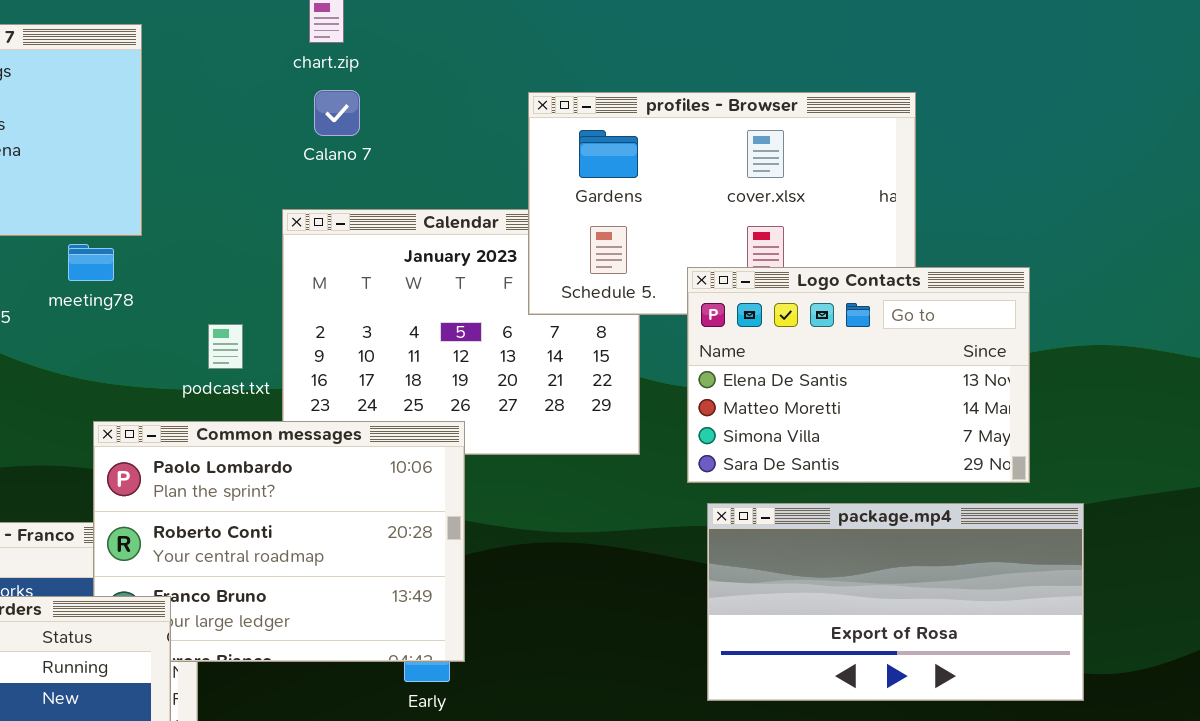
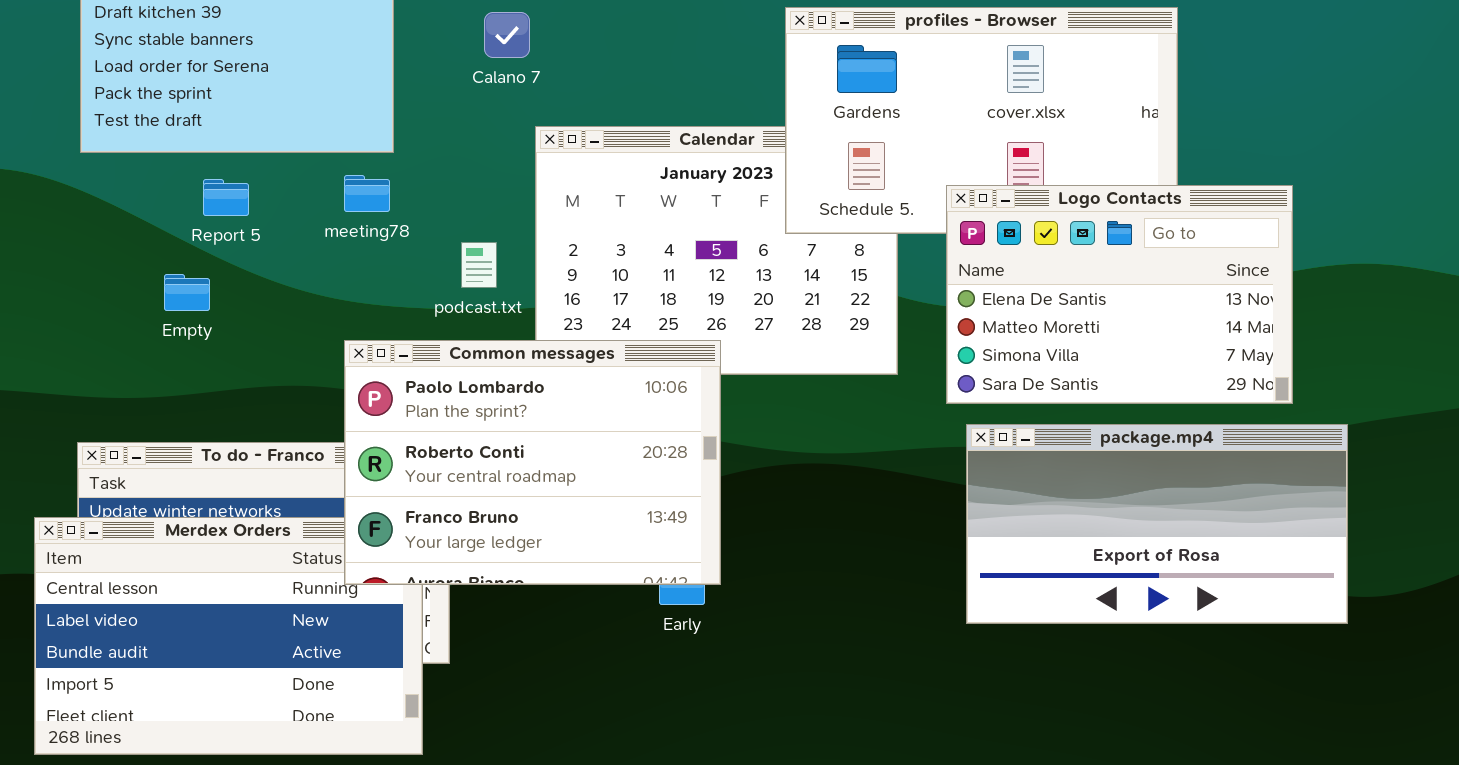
Calano 7: [314,90,360,136] -> [484,12,530,58], moved
meeting78: [68,244,114,281] -> [344,175,390,212], moved
Common messages: [93,421,465,662] -> [344,340,721,585], raised

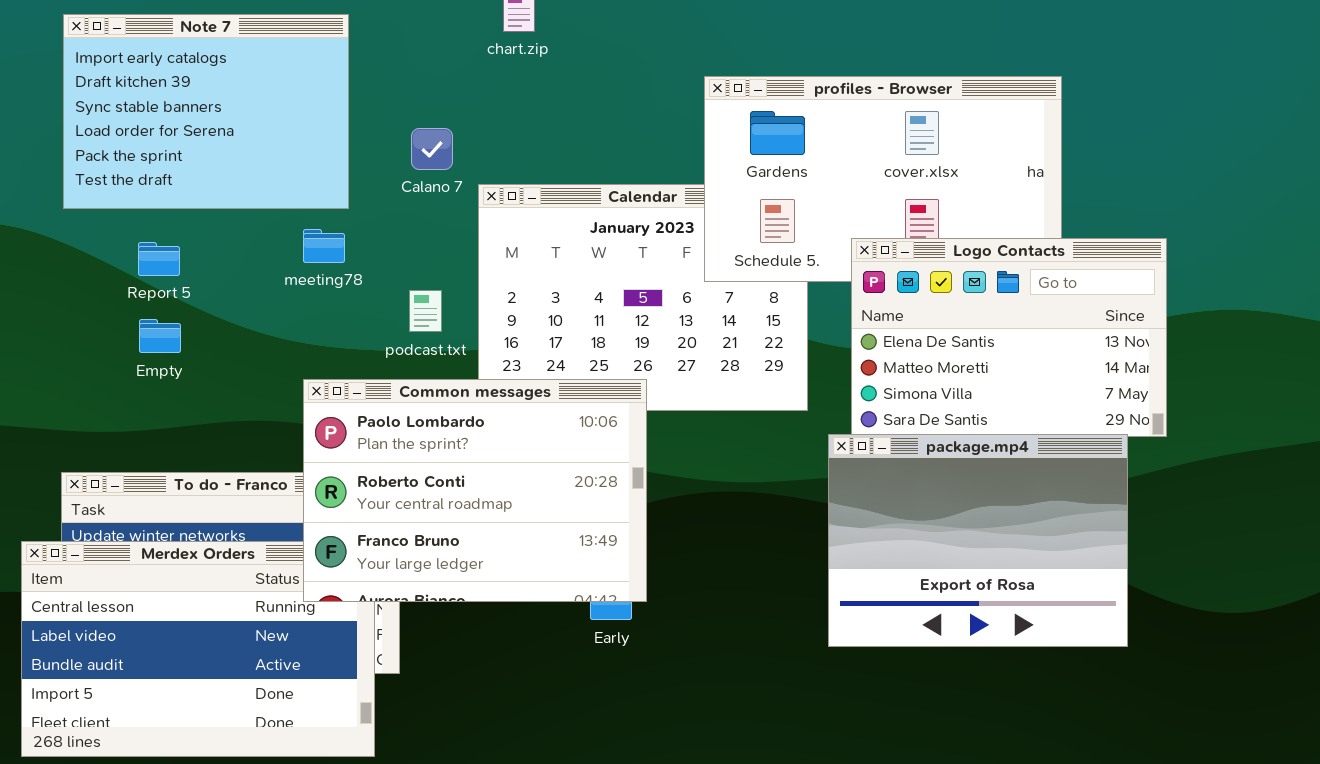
Calano 7: [484,12,530,58] -> [411,128,453,170], moved
Report 5: [203,179,249,216] -> [138,242,180,276], moved
package.mp4: [966,424,1348,624] -> [828,434,1128,647], moved, resized

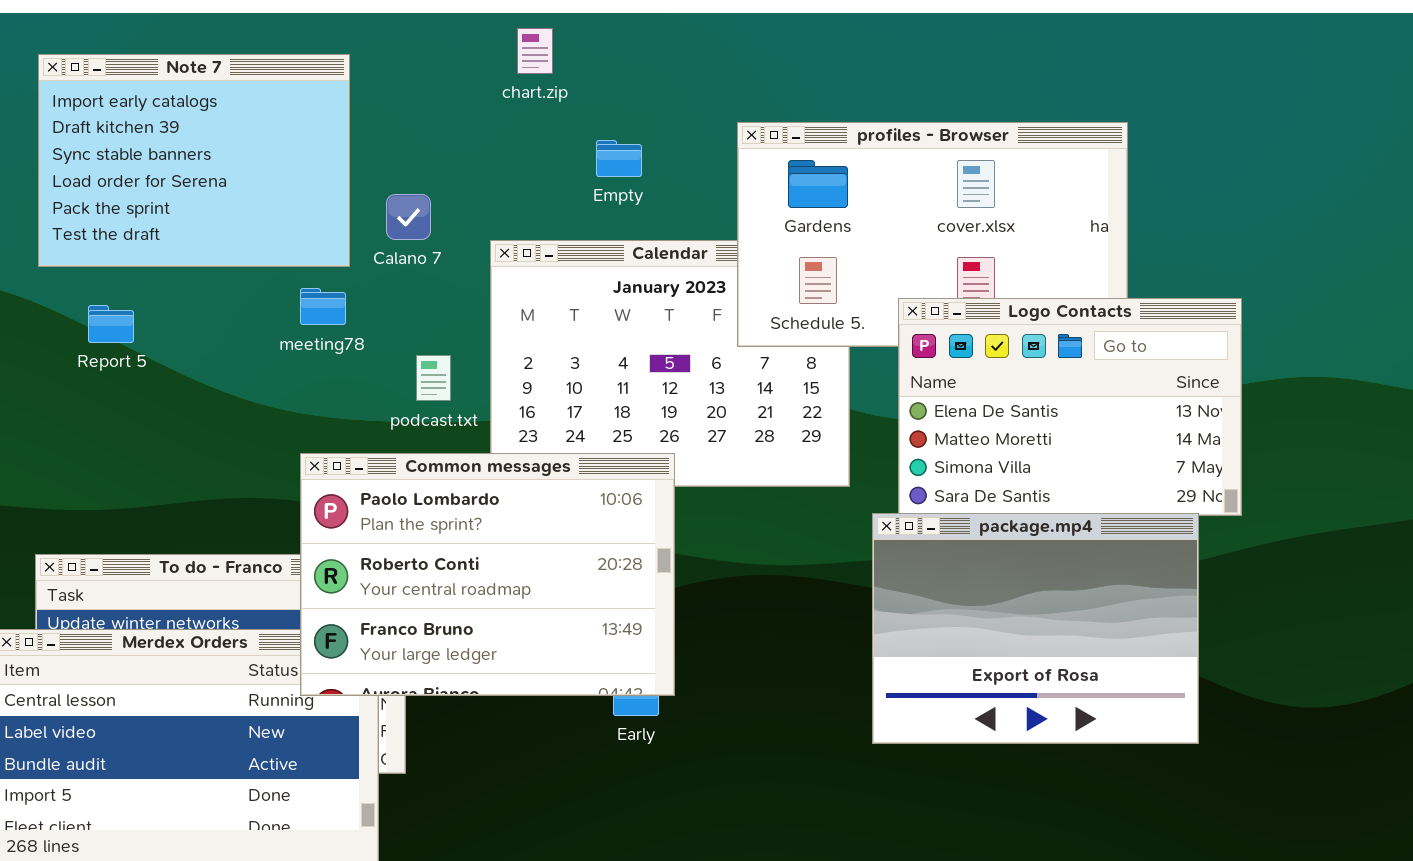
Calano 7: [411,128,453,170] -> [386,194,431,240], moved
Report 5: [138,242,180,276] -> [88,305,134,343], moved
Empty: [139,319,181,353] -> [596,140,642,177], moved

